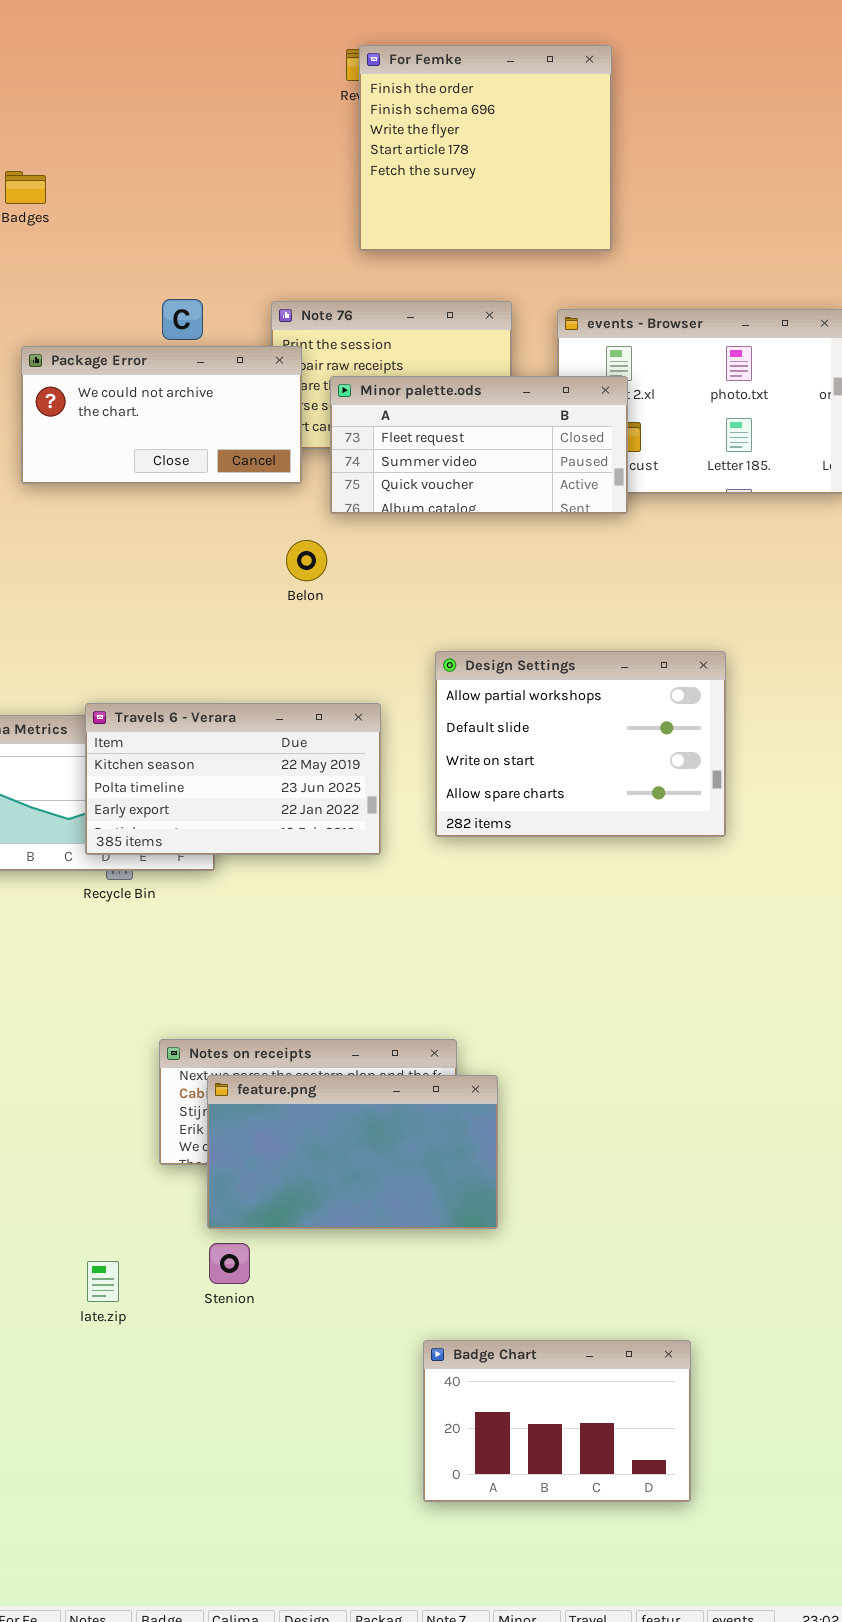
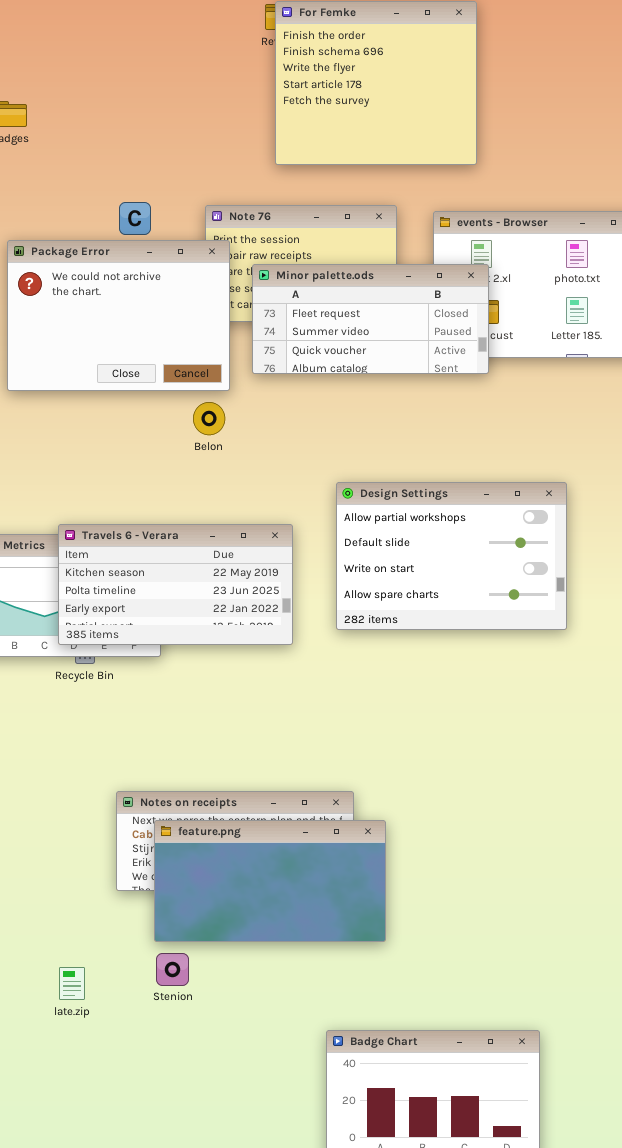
Package Error: [21,346,302,484] -> [7,240,230,391], resized
Belon: [286,540,327,581] -> [193,402,225,435], moved

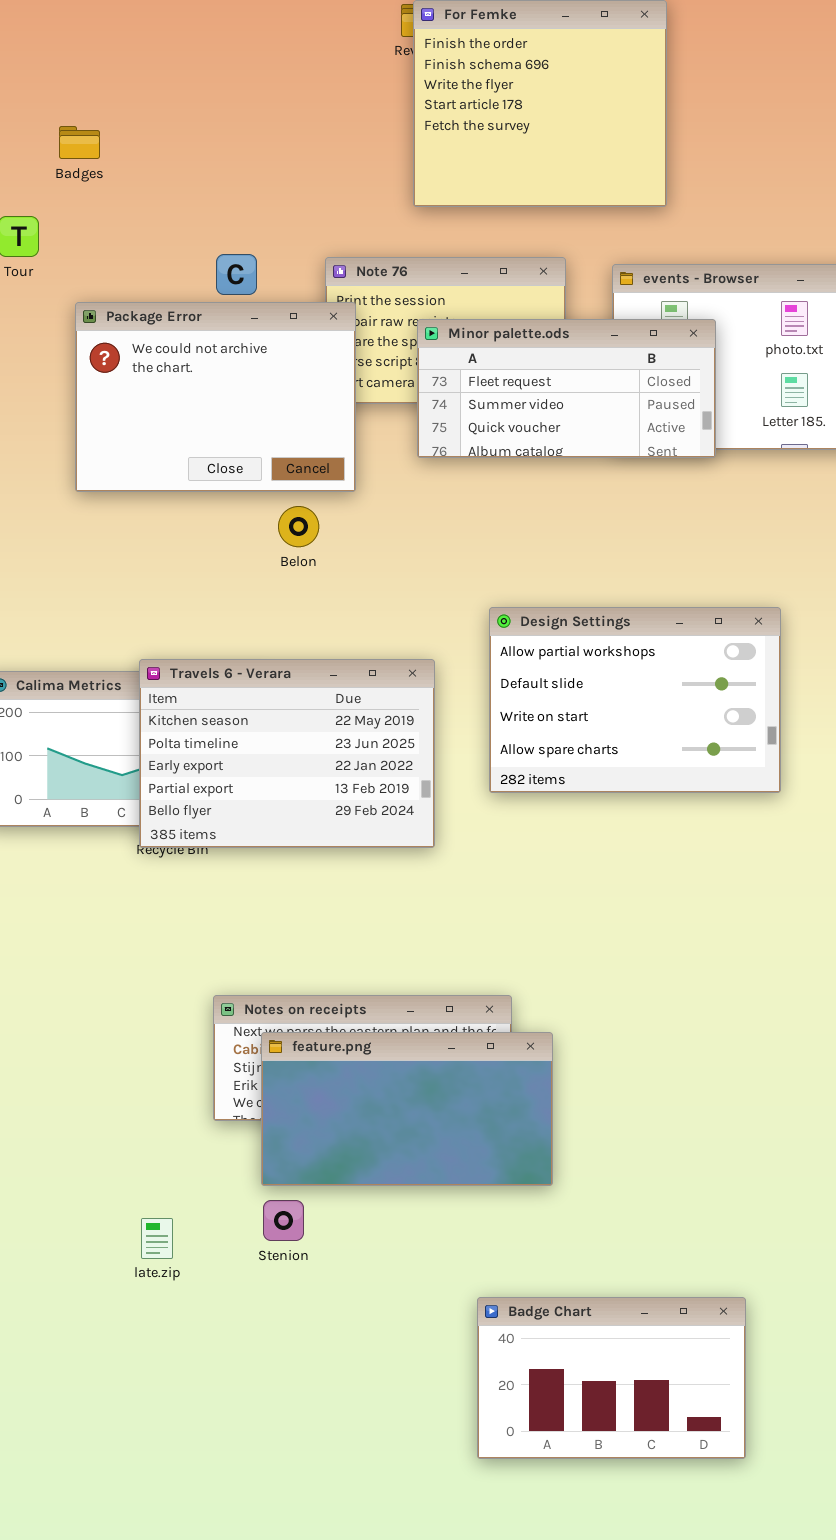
Minor palette.ods: [252,264,489,374] -> [417,319,716,458], moved
Belon: [193,402,225,435] -> [278,506,319,547], moved
Travels 6 - Verara: [58,524,293,645] -> [139,659,435,848], resized

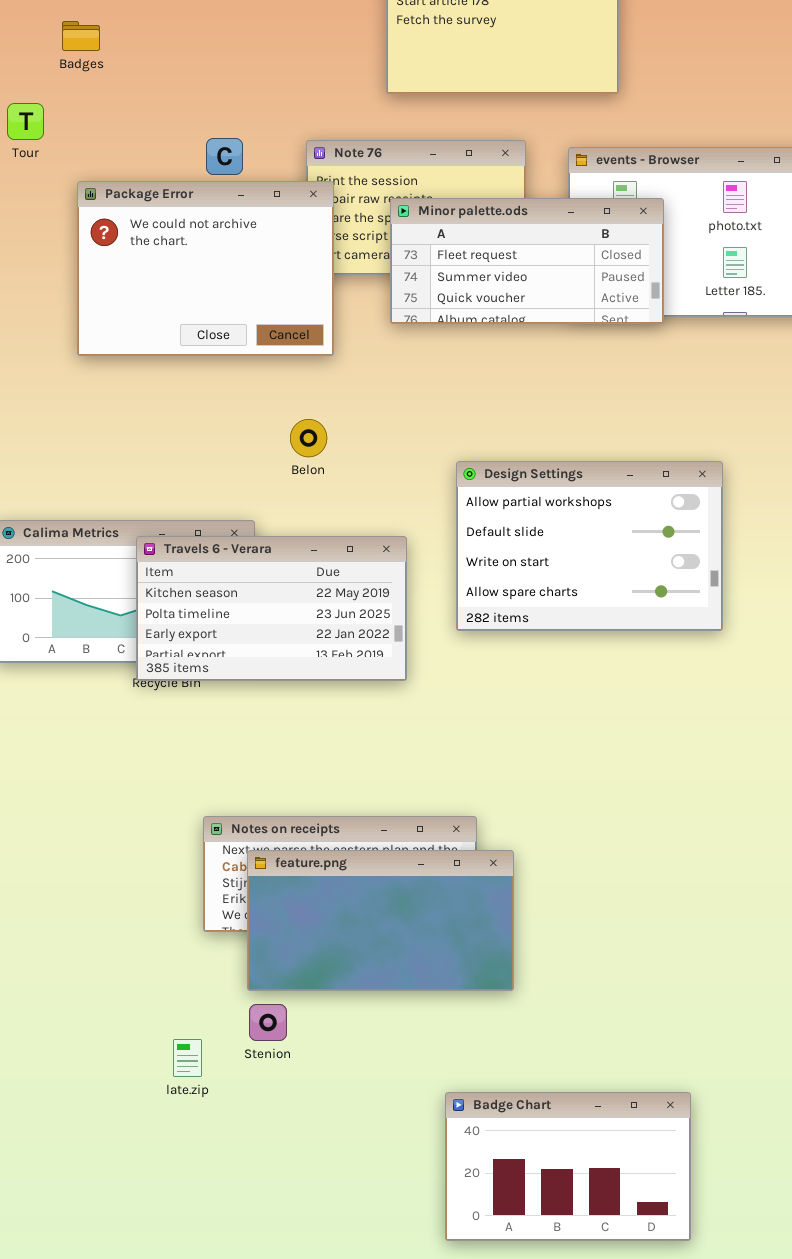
Belon: [278,506,319,547] -> [290,419,327,457], moved
Travels 6 - Verara: [139,659,435,848] -> [136,536,407,681], resized
late.zip: [141,1218,173,1259] -> [173,1039,202,1077], moved

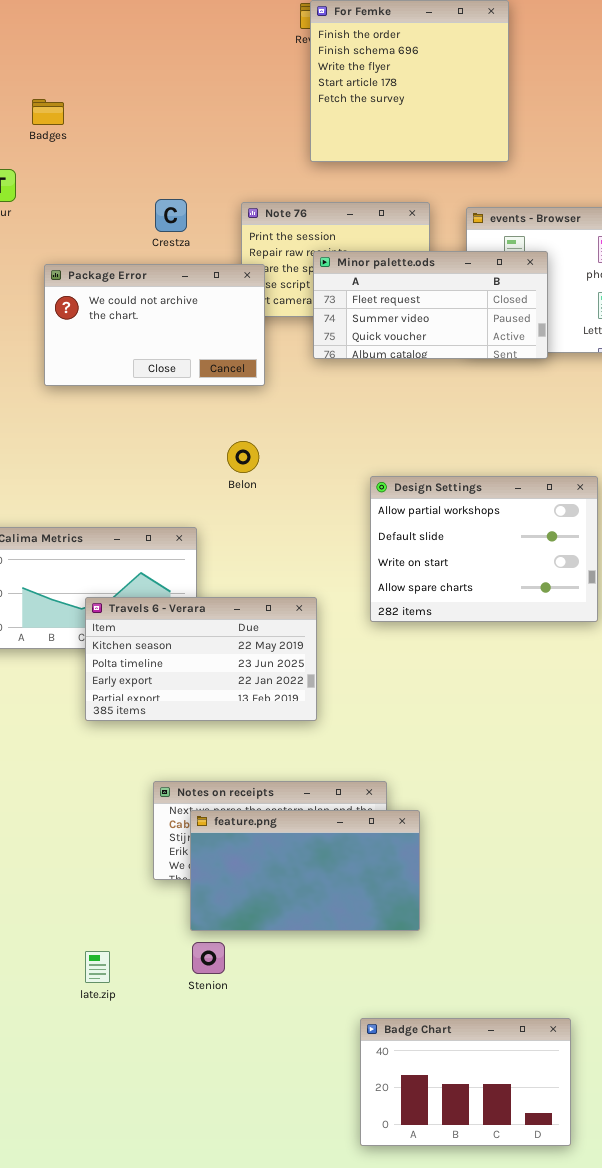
Package Error: [77,181,334,356] -> [44,264,265,386], resized
Travels 6 - Verara: [136,536,407,681] -> [85,597,317,721], moved
late.zip: [173,1039,202,1077] -> [85,951,110,983], moved

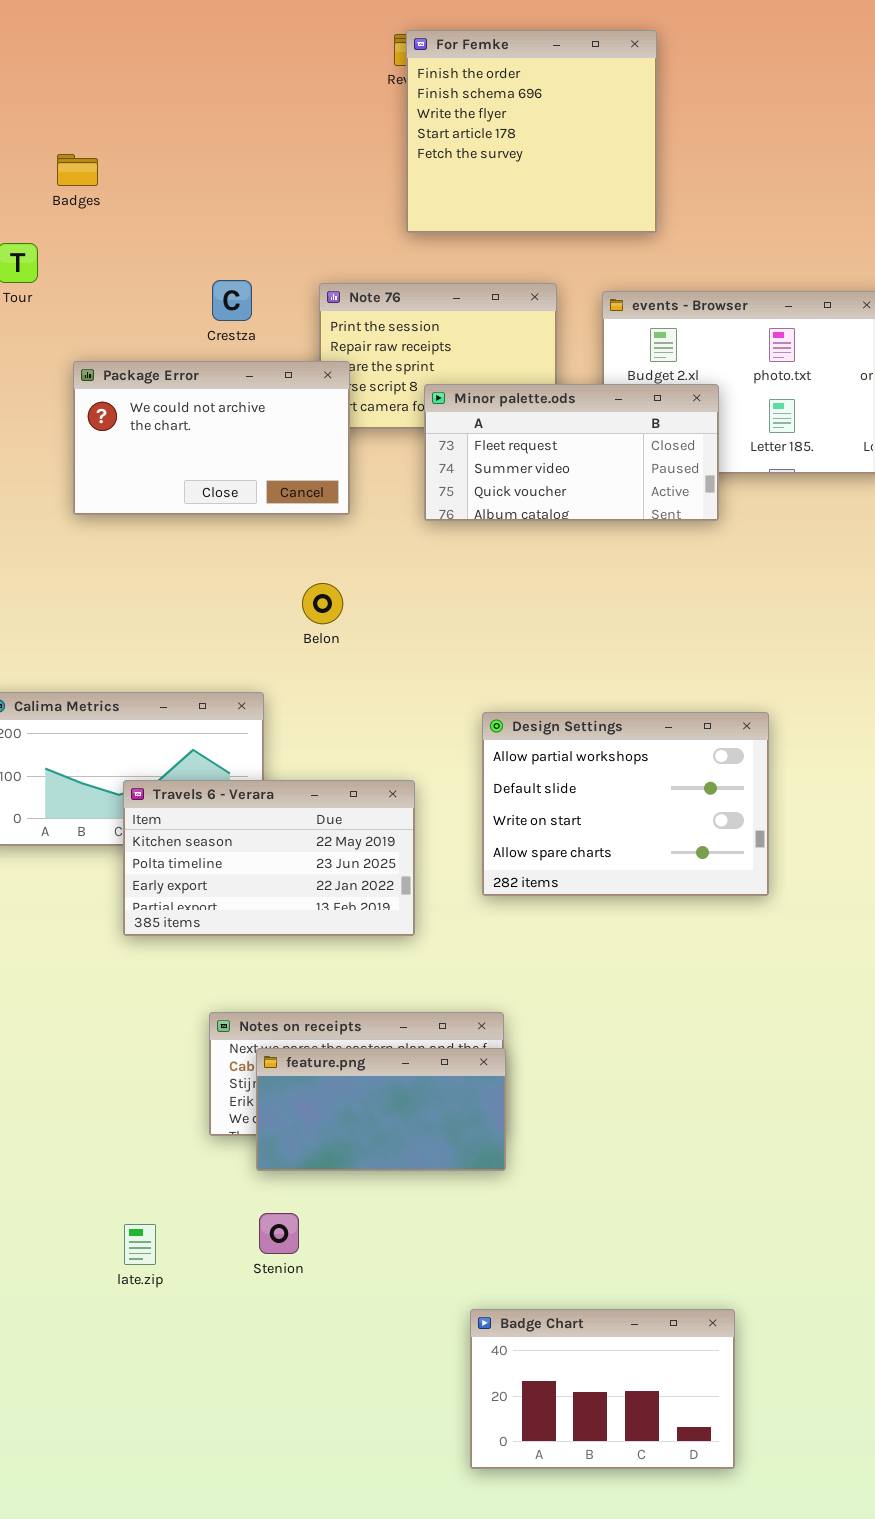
Minor palette.ods: [313,251,548,359] -> [424,384,719,521], moved
Design Settings: [370,476,598,622] -> [482,712,769,896], moved
feature.png: [190,810,420,931] -> [256,1048,506,1171], resized

